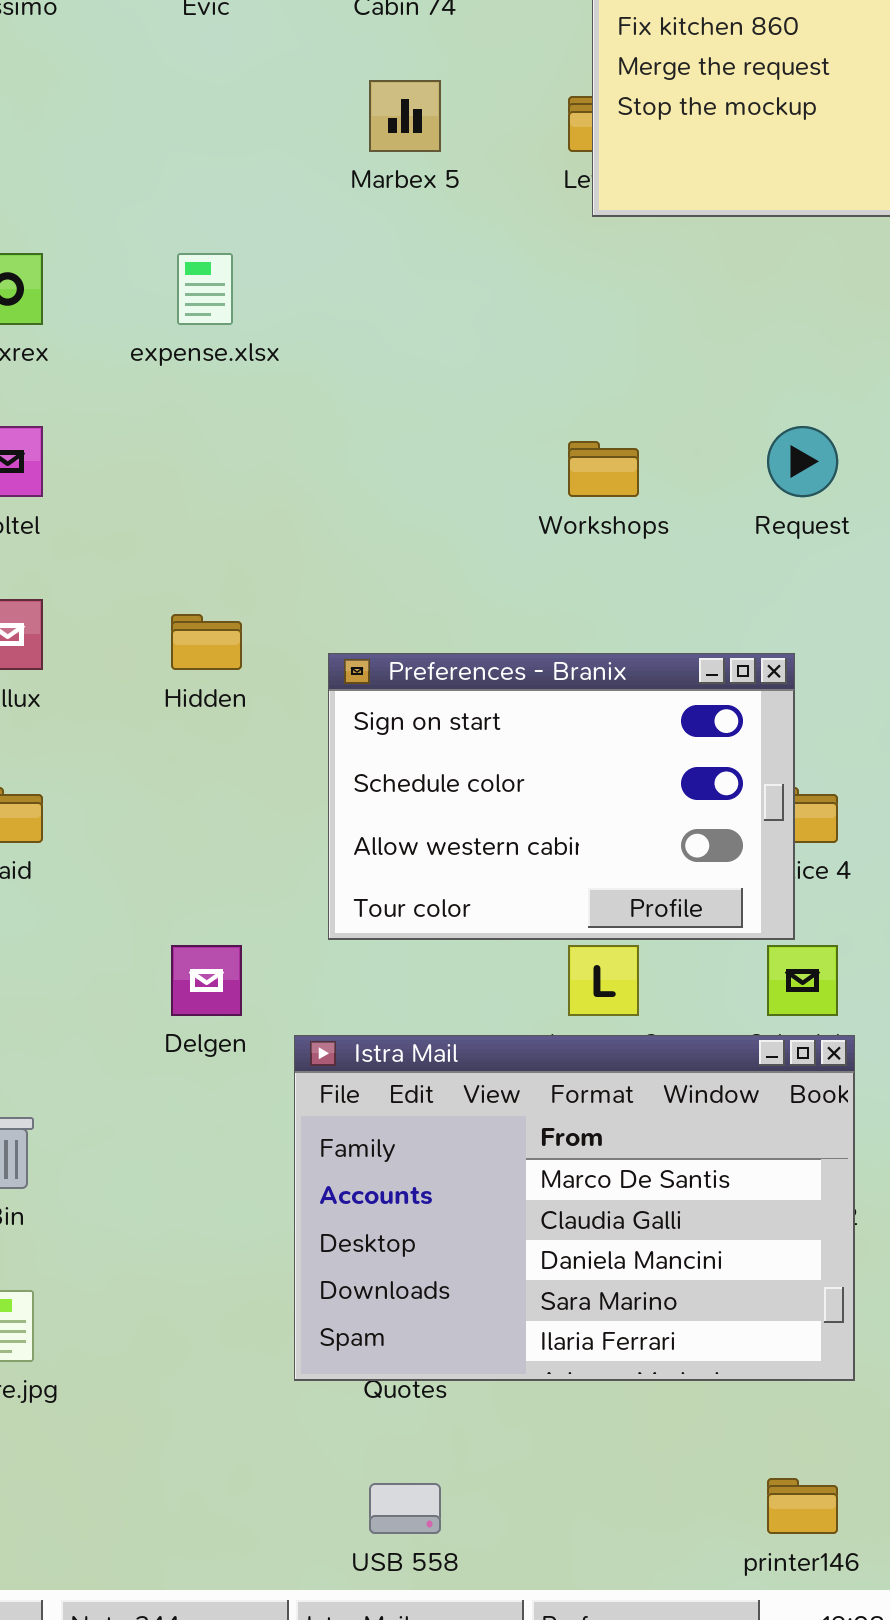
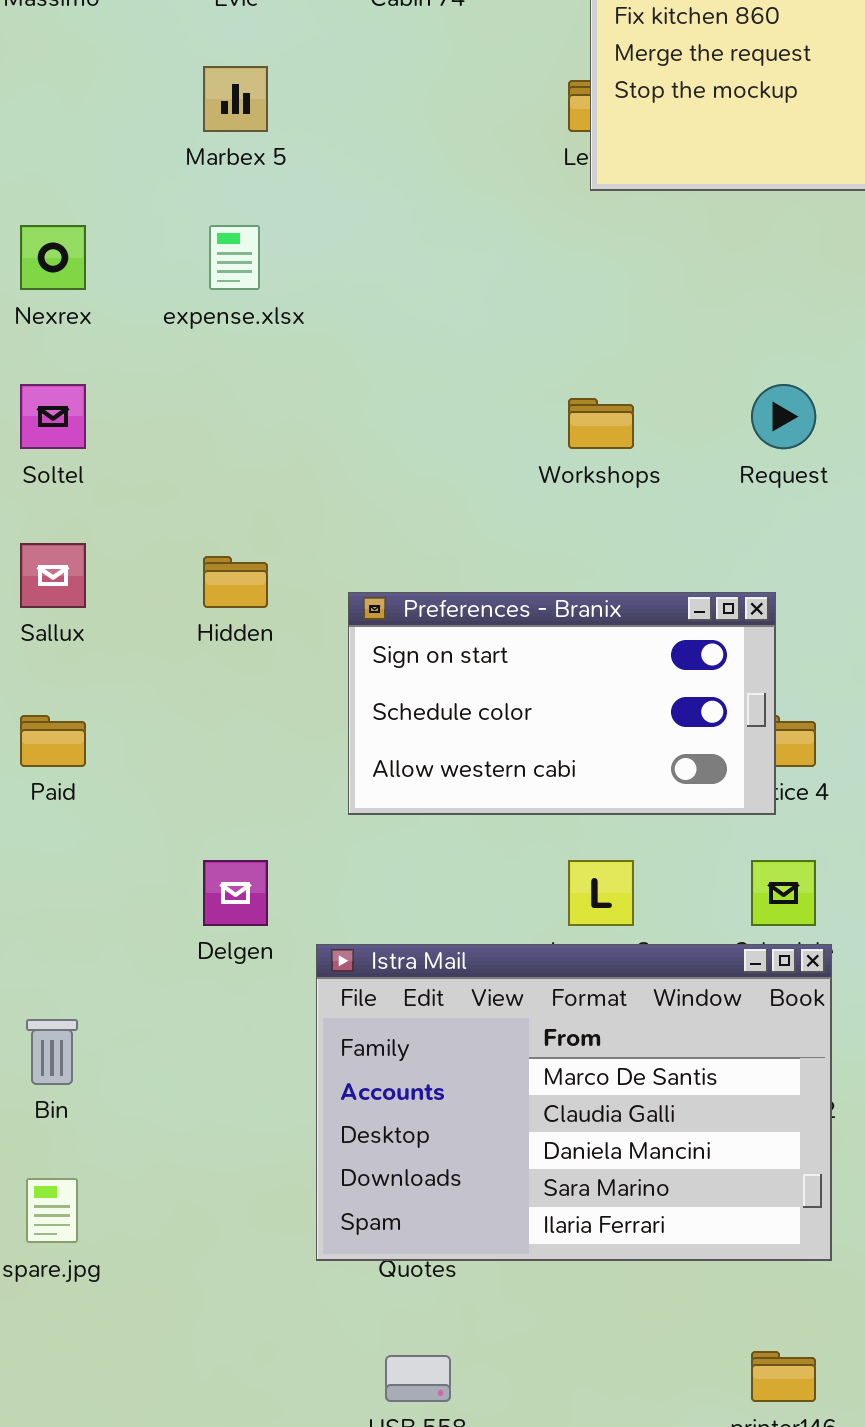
Marbex 5: [369,80,441,152] -> [203,66,268,132], moved
Preferences - Branix: [328,653,795,940] -> [348,592,776,815], resized

